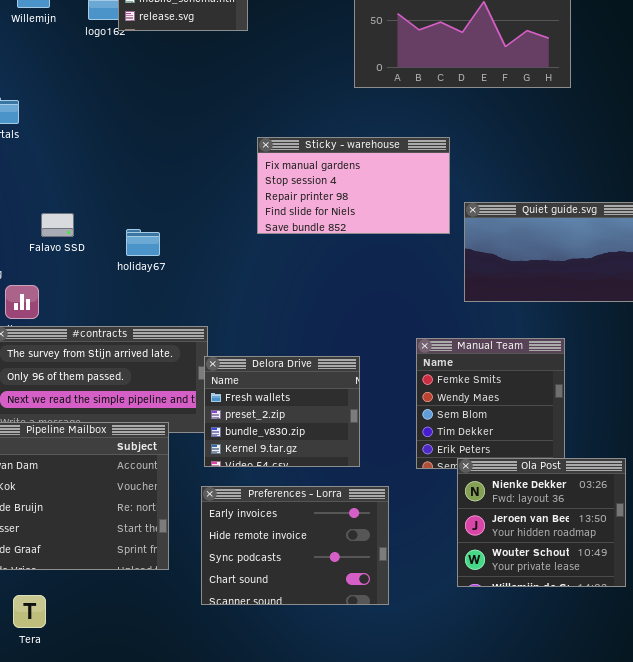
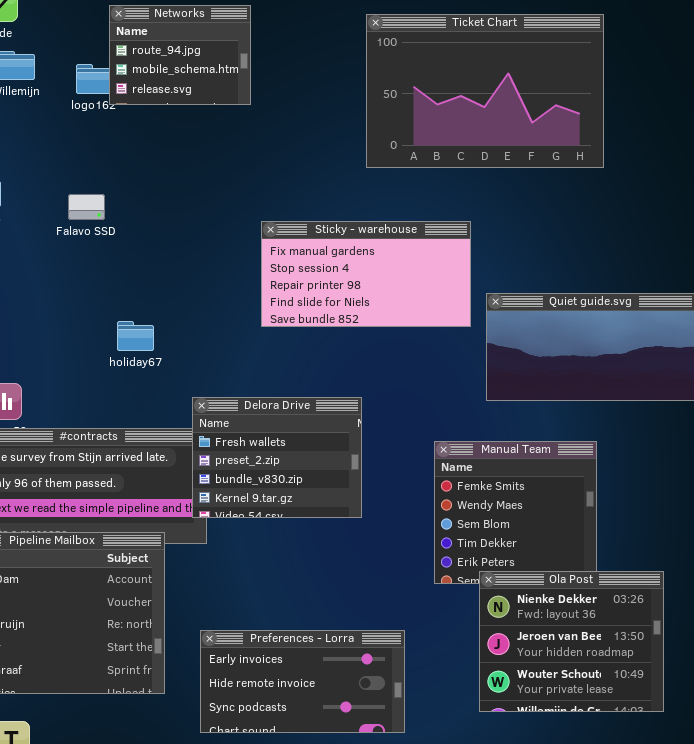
Falavo SSD: [41,213,74,237] -> [68,194,105,220], moved
Delora Drive: [204,356,360,467] -> [192,397,362,518], moved
Preferences - Lorra: [201,486,389,605] -> [200,630,405,733], resized

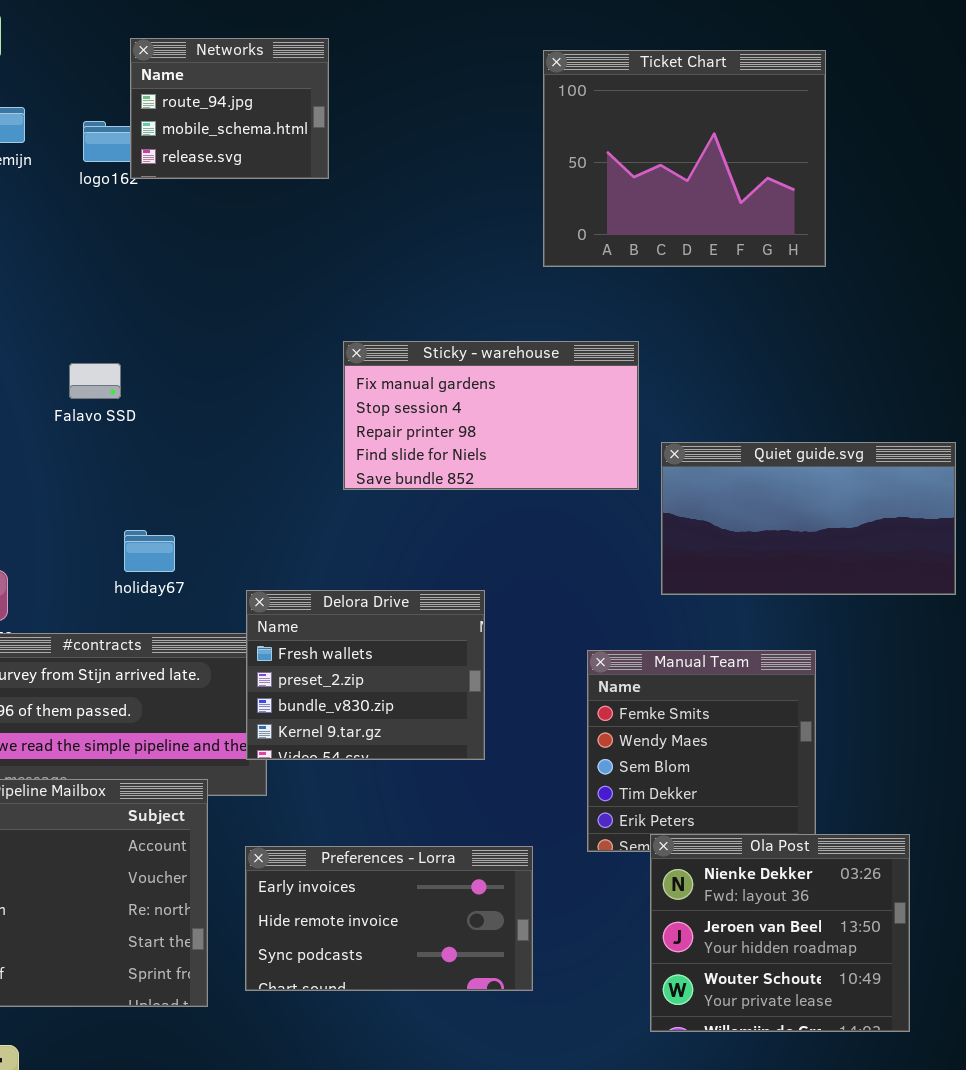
Ticket Chart: [366,14,604,168] -> [543,50,826,267], resized
Falavo SSD: [68,194,105,220] -> [69,363,121,399], moved
holiday67: [117,321,154,351] -> [124,530,175,572], moved
Preferences - Lorra: [200,630,405,733] -> [245,846,533,991], moved

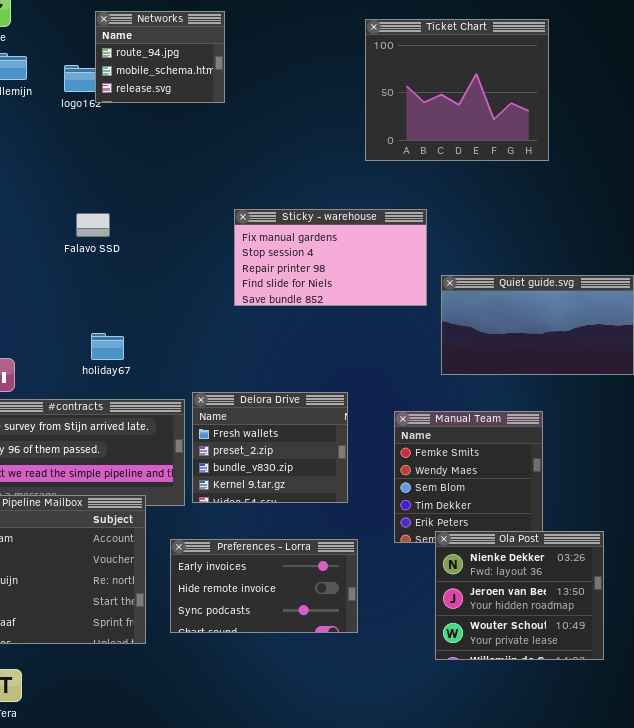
Falavo SSD: [69,363,121,399] -> [76,213,110,237], moved
Delora Drive: [246,590,485,760] -> [192,392,348,503], moved

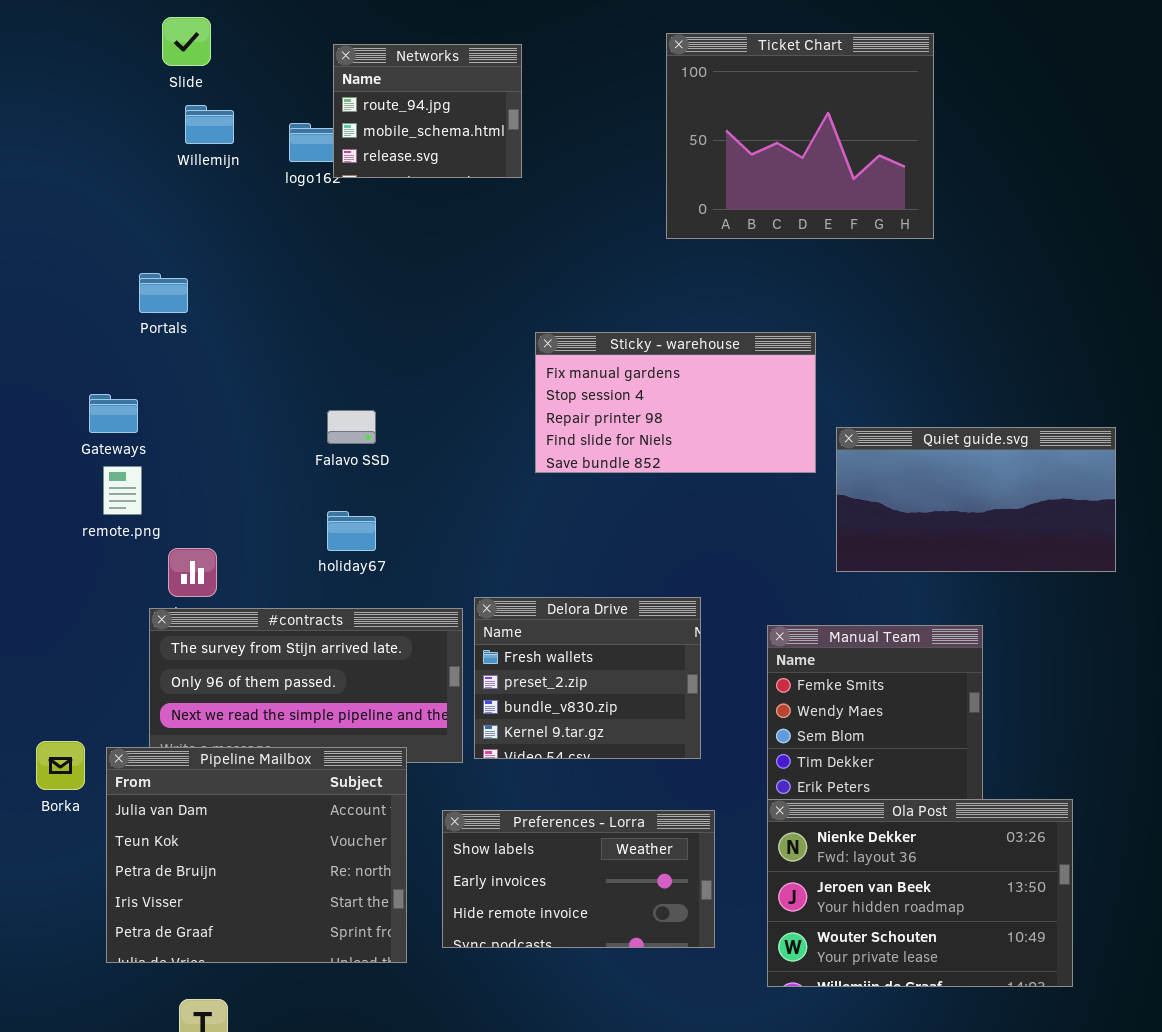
Ticket Chart: [365,19,549,161] -> [666,33,934,239], moved
Falavo SSD: [76,213,110,237] -> [327,410,376,444], moved
Ola Post: [435,531,604,660] -> [767,799,1073,987], resized
Preferences - Lorra: [170,539,358,633] -> [442,810,715,948], scrolled up 1 row

